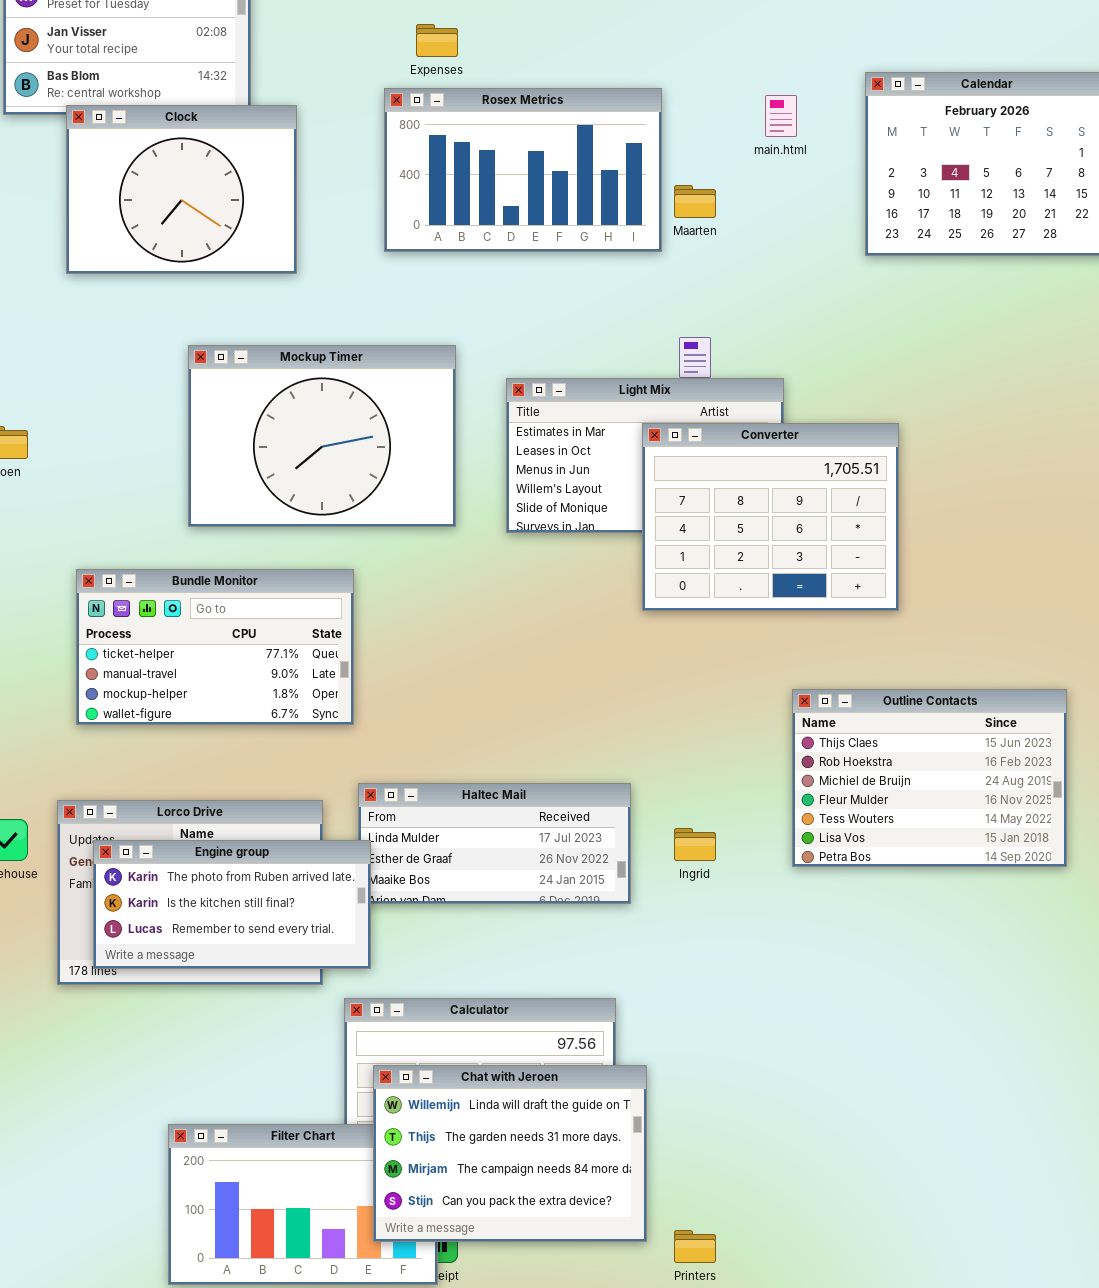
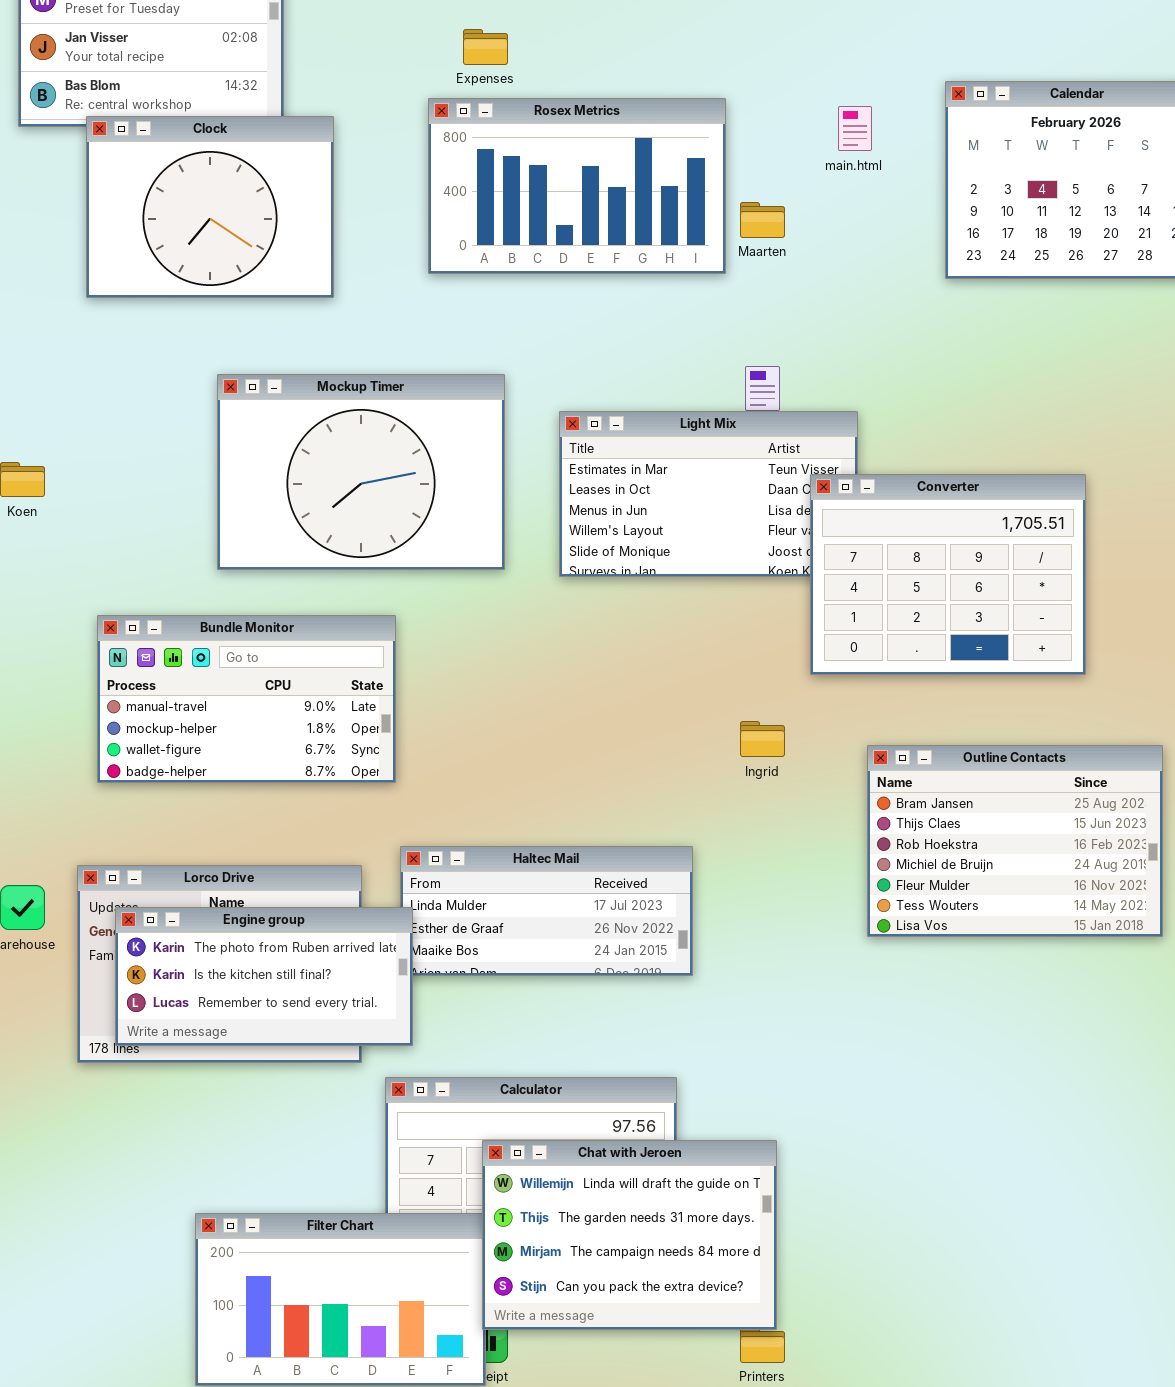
Converter: [642,423,899,611] -> [810,474,1086,675], moved
Bundle Monitor: [76,569,354,725] -> [97,615,396,783], scrolled down 1 row
Outline Contacts: [792,689,1067,867] -> [867,745,1163,937], scrolled up 1 row
Ingrid: [674,828,716,861] -> [740,721,785,757], moved
Chat with Jeroen: [373,1065,647,1242] -> [482,1140,777,1330], moved

